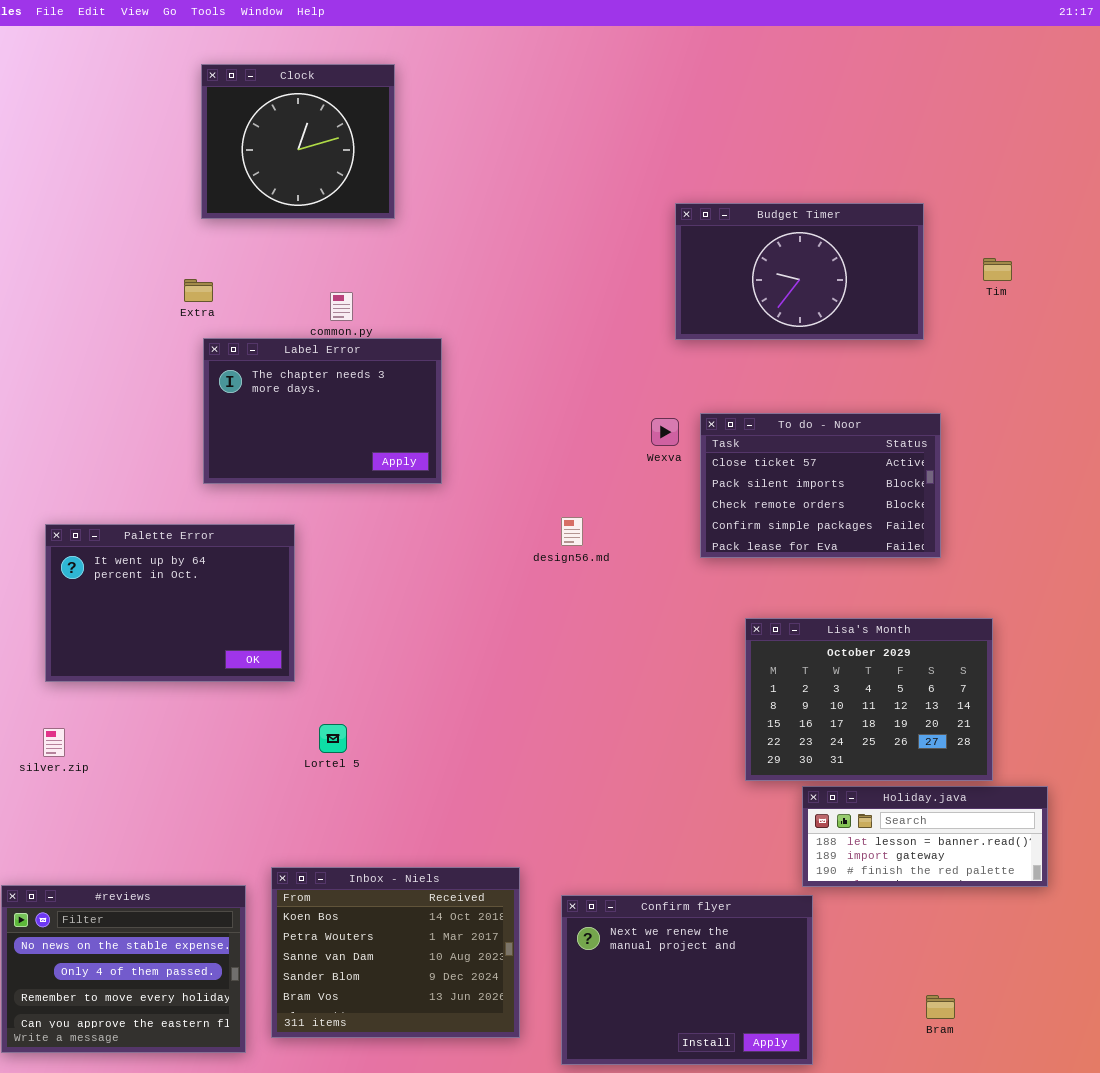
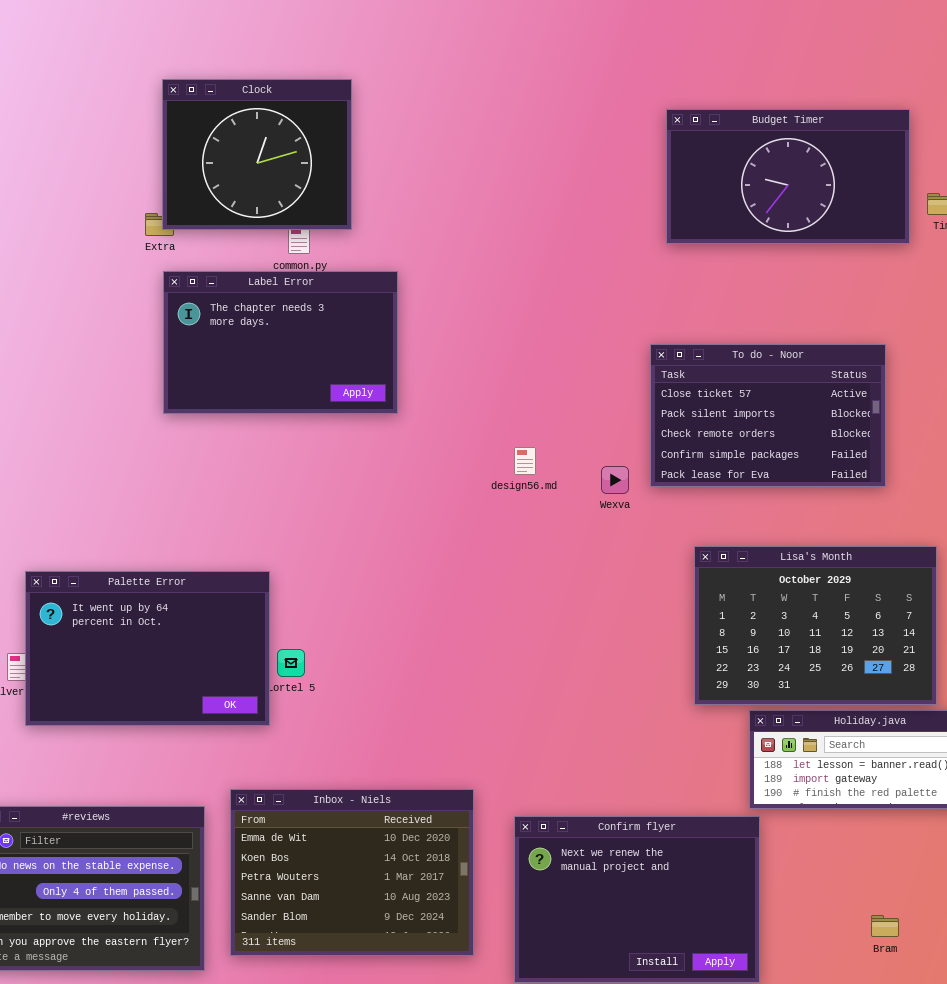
Clock: [201,64,395,219] -> [162,79,352,230], moved
Budget Timer: [675,203,924,340] -> [666,109,910,244], moved
Wexva: [651,418,679,446] -> [601,466,629,494], moved
Palette Error: [45,524,295,682] -> [25,571,270,726], moved
Inbox - Niels: [271,867,520,1038] -> [230,789,474,956], scrolled up 1 row

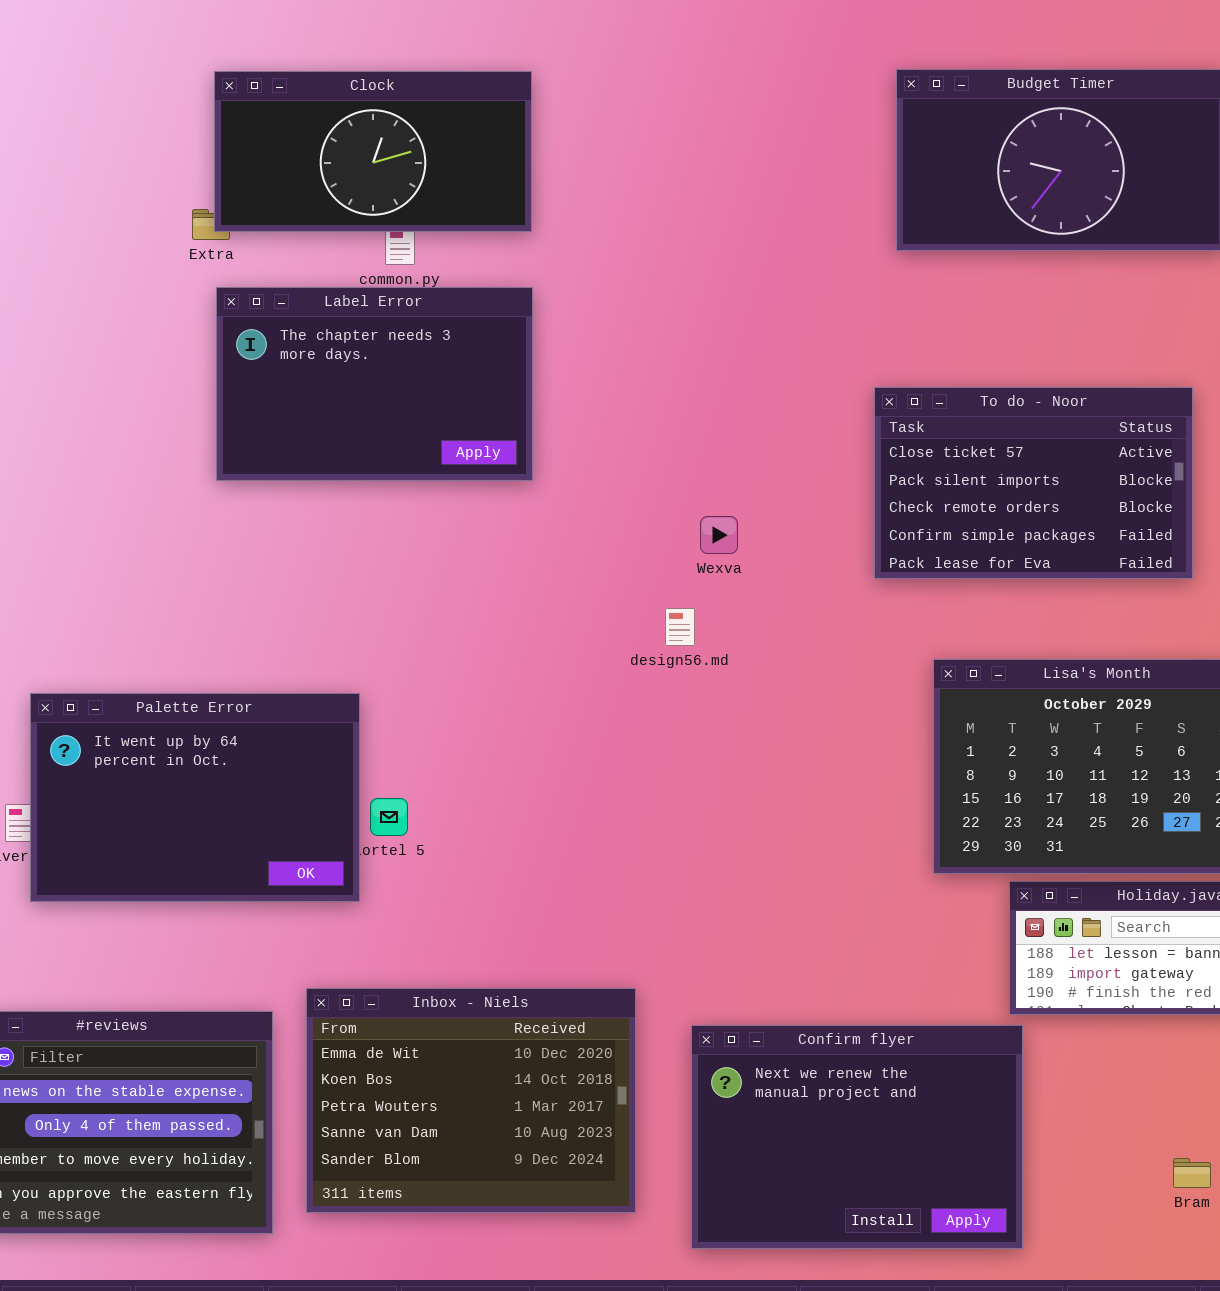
Clock: [162,79,352,230] -> [214,71,532,232], resized
design56.md: [514,447,536,475] -> [665,608,695,646], moved
Wexva: [601,466,629,494] -> [700,516,738,554], moved

